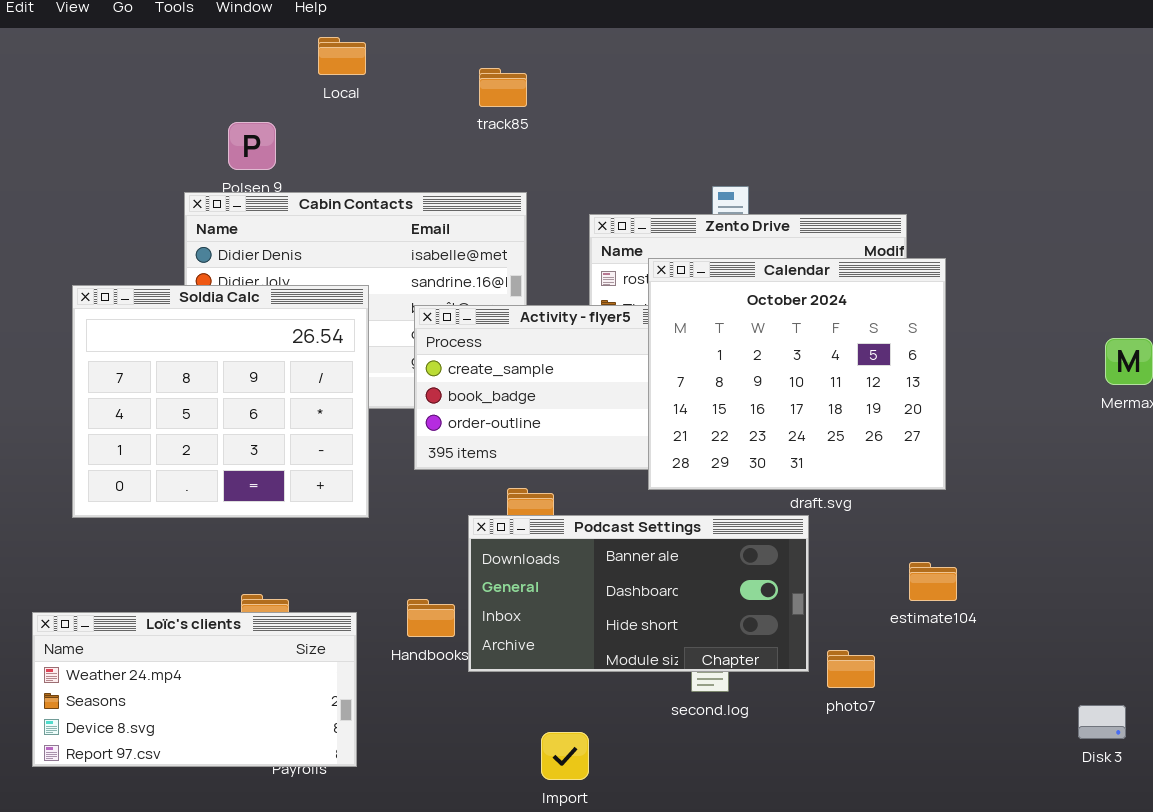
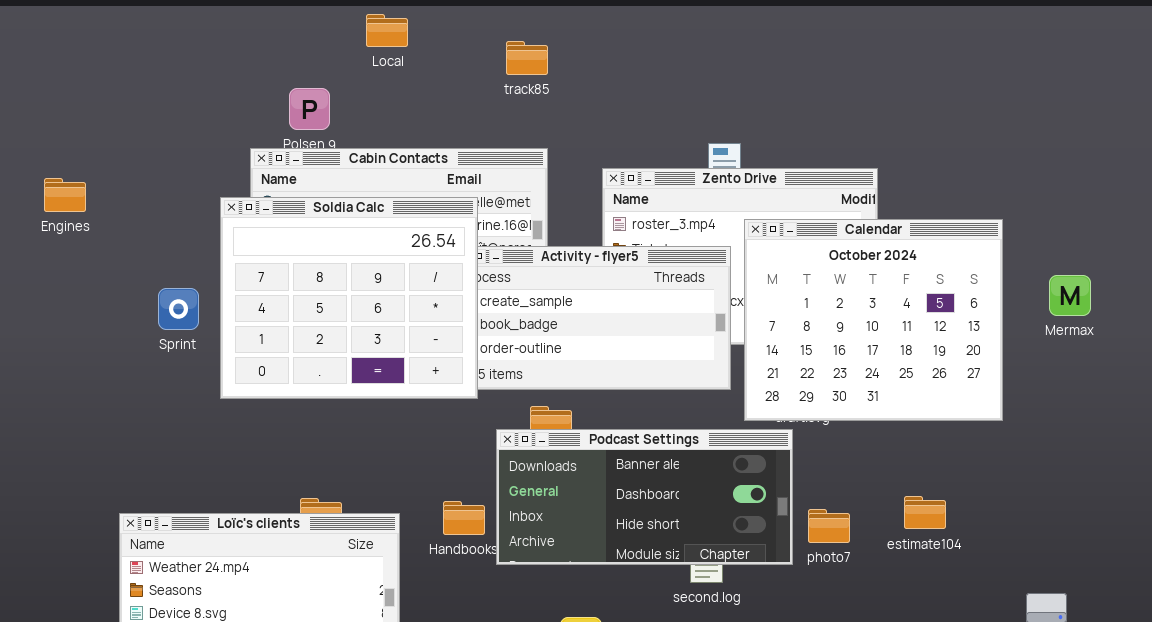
Calendar: [648,258,946,490] -> [744,219,1003,421], moved
Soldia Calc: [72,285,369,518] -> [220,197,478,399], moved
estimate104: [909,562,957,601] -> [904,496,946,529], moved
photo7: [827,650,875,688] -> [808,509,850,543], moved

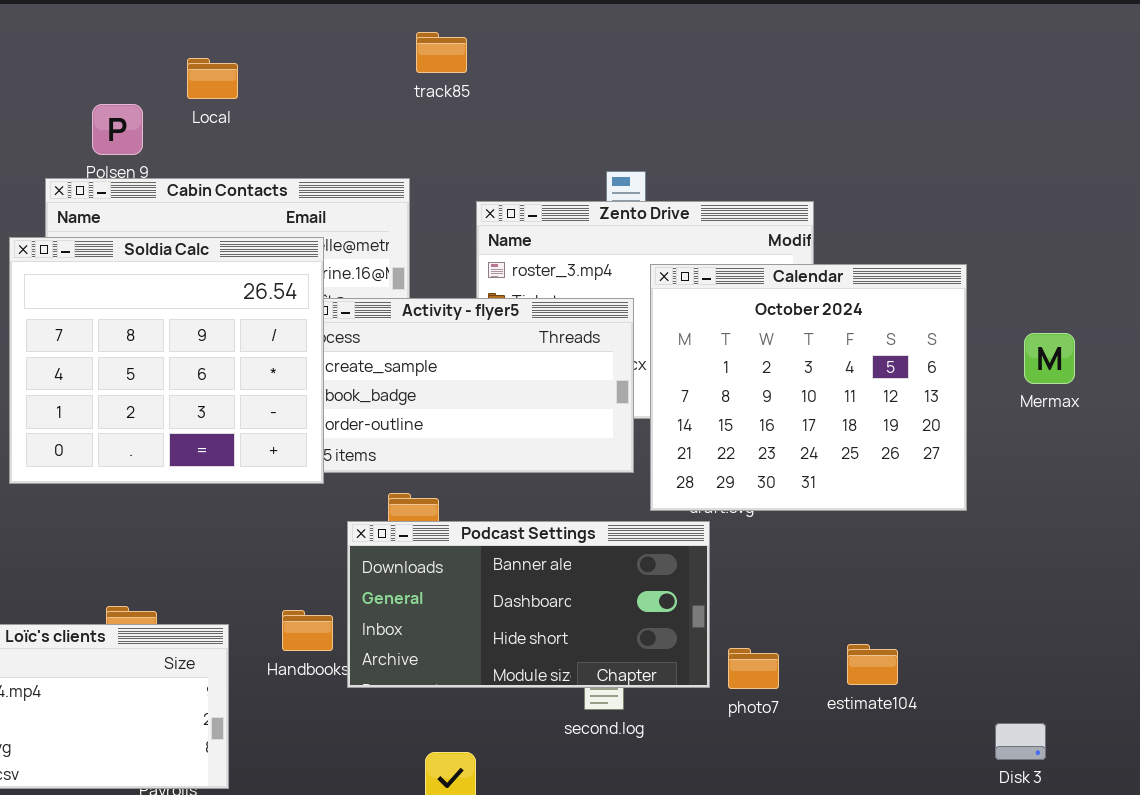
Local: [366,14,408,47] -> [187,58,238,99], moved
track85: [506,41,548,75] -> [416,32,467,73], moved
estimate104: [904,496,946,529] -> [847,644,898,685], moved
photo7: [808,509,850,543] -> [728,648,779,689], moved

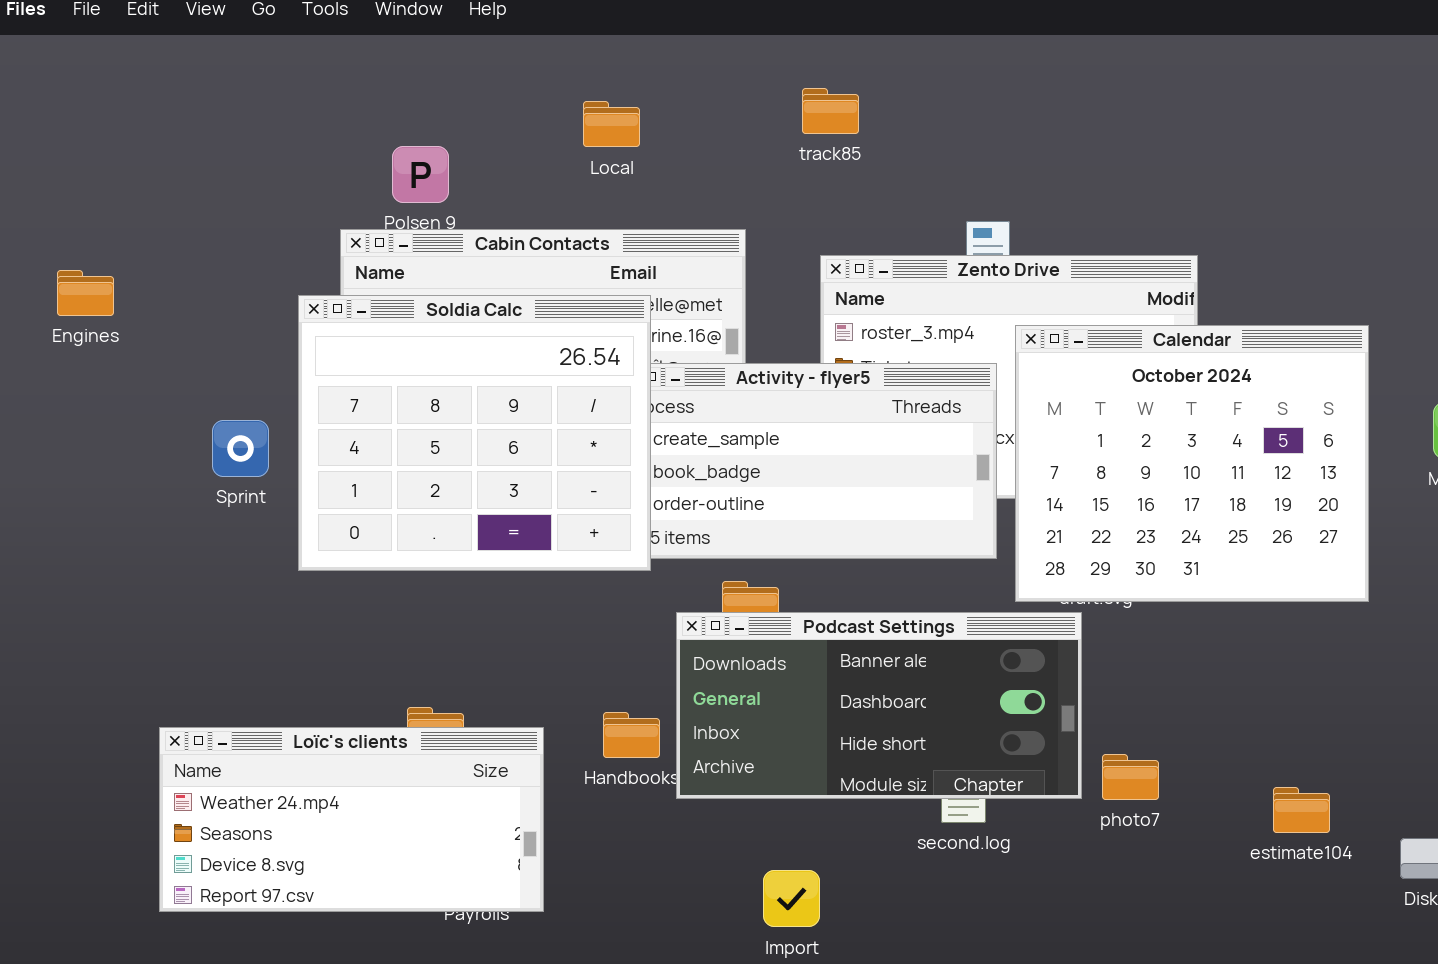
track85: [416,32,467,73] -> [802,88,859,134], moved
Local: [187,58,238,99] -> [583,101,640,147], moved
estimate104: [847,644,898,685] -> [1273,787,1330,833], moved

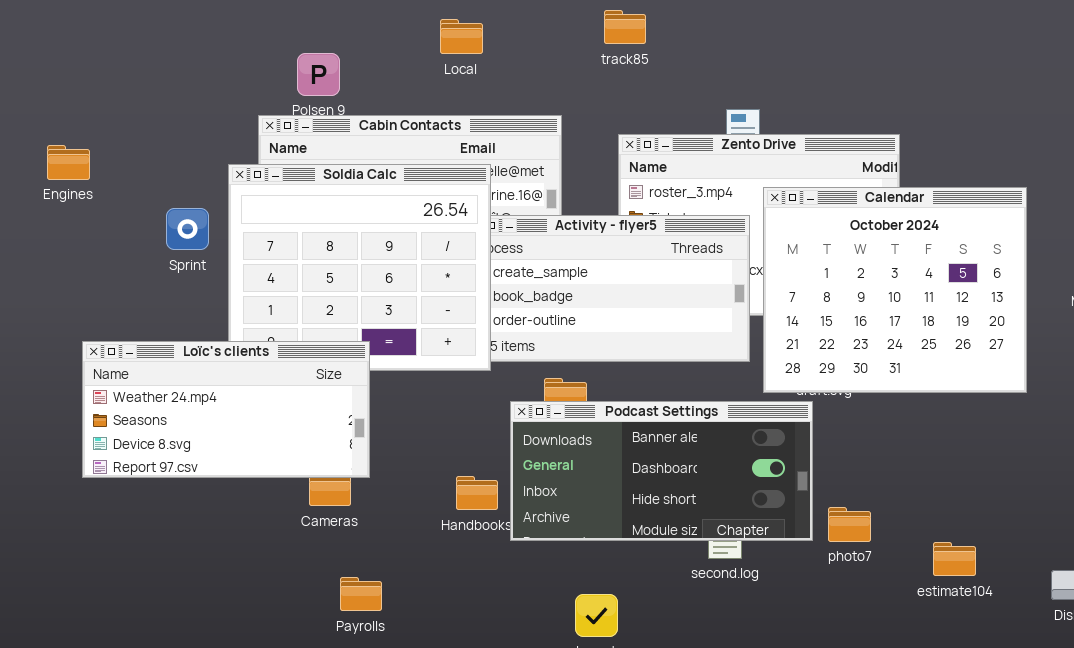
Sprint: [212,420,269,477] -> [166,208,209,250], moved
Loïc's clients: [159,727,544,912] -> [82,341,370,478], moved
estimate104: [1273,787,1330,833] -> [933,542,976,576], moved

